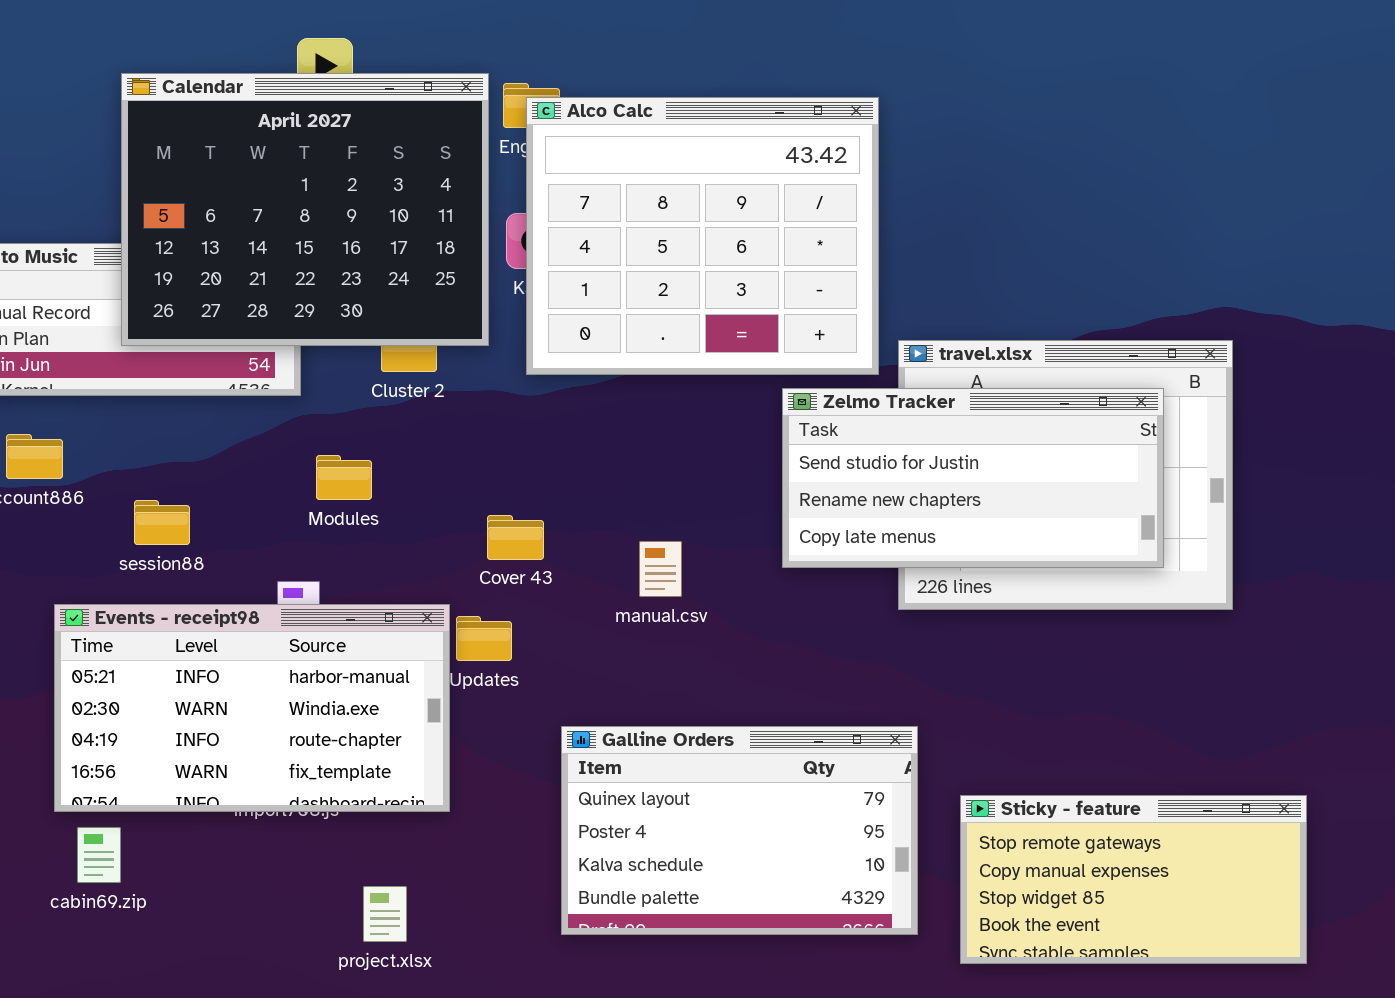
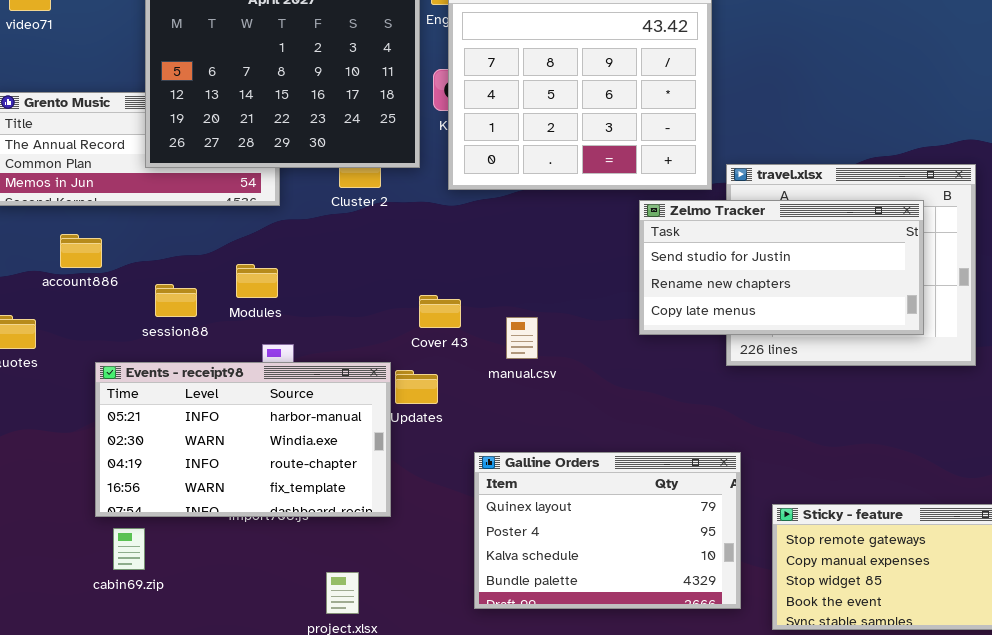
Modules: [316,455,372,500] -> [236,264,278,298], moved
manual.csv: [639,541,682,597] -> [506,317,538,359], moved

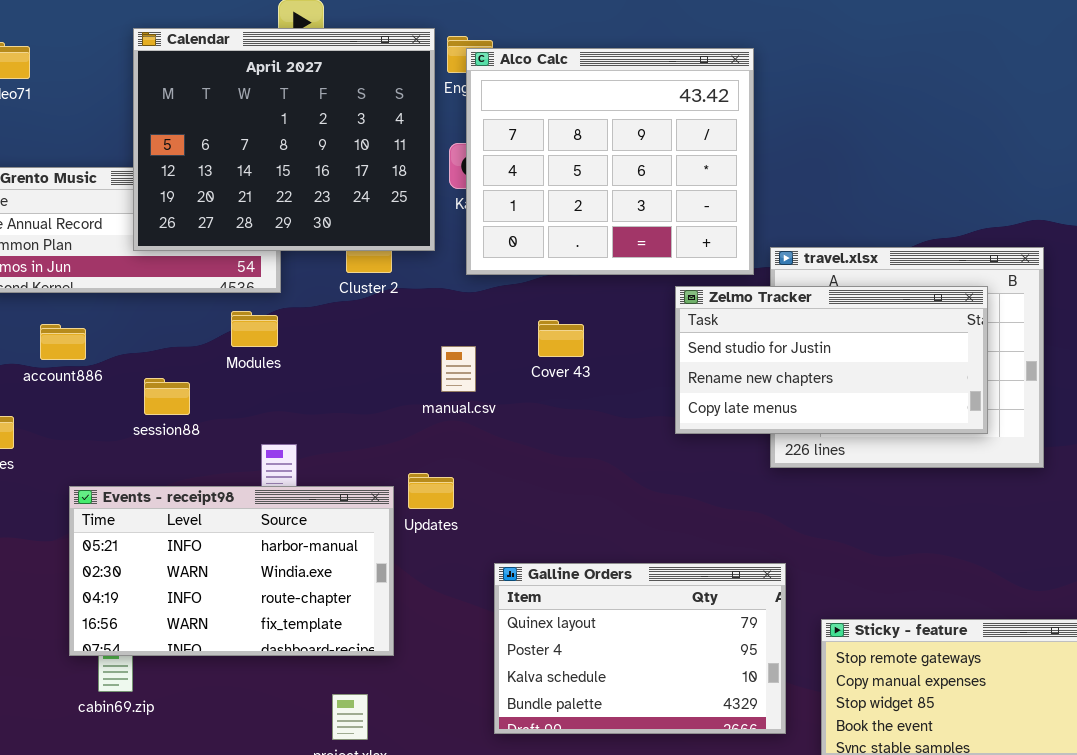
Modules: [236,264,278,298] -> [231,311,278,347], moved
Cover 43: [419,295,461,328] -> [538,320,584,357], moved
manual.csv: [506,317,538,359] -> [441,346,476,392], moved
Events - receipt98: [95,362,391,517] -> [69,486,394,656], moved

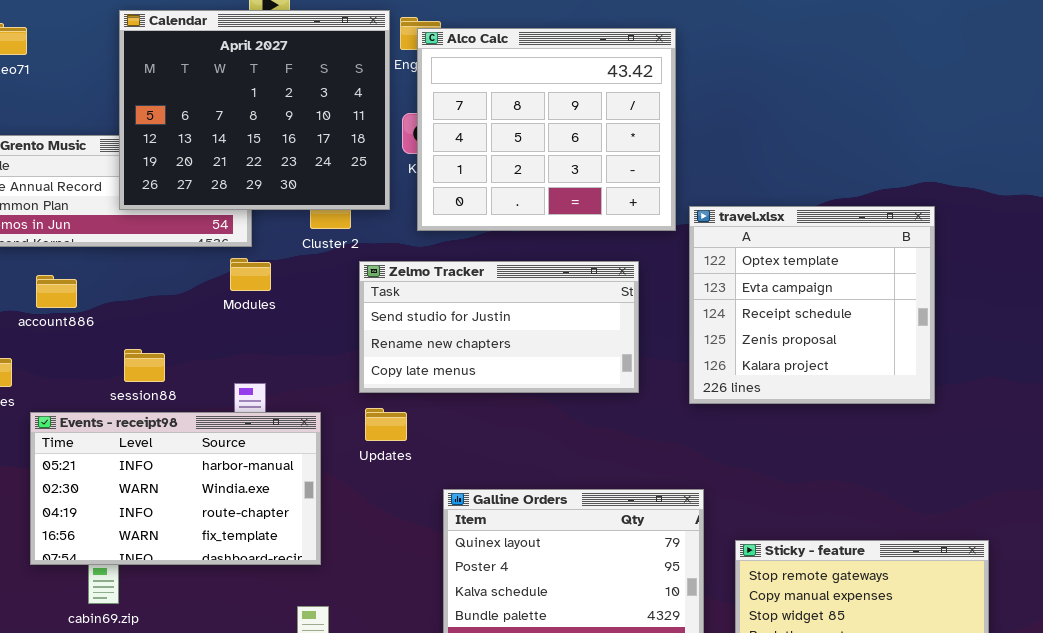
Zelmo Tracker: [675,286,988,434] -> [359,261,639,393], moved
Modules: [231,311,278,347] -> [230,258,271,291], moved
session88: [144,378,190,415] -> [124,349,165,382], moved
Events - receipt98: [69,486,394,656] -> [30,412,321,565], moved

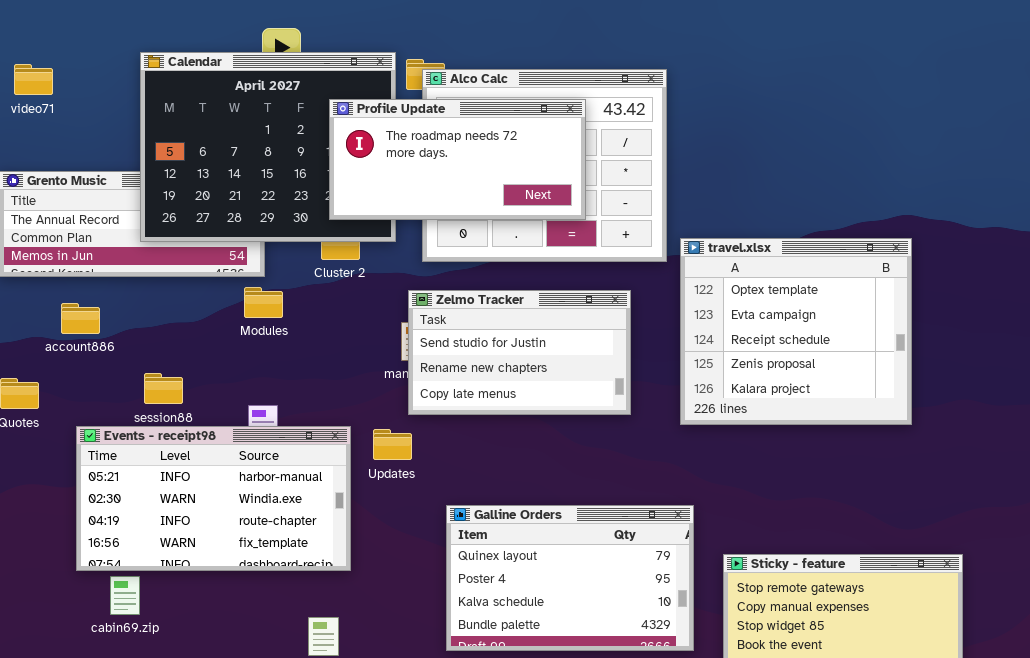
Profile Update: none -> [329,99,586,220], opened
Zelmo Tracker: [359,261,639,393] -> [408,290,631,415], resized
Events - receipt98: [30,412,321,565] -> [76,426,351,571], moved

